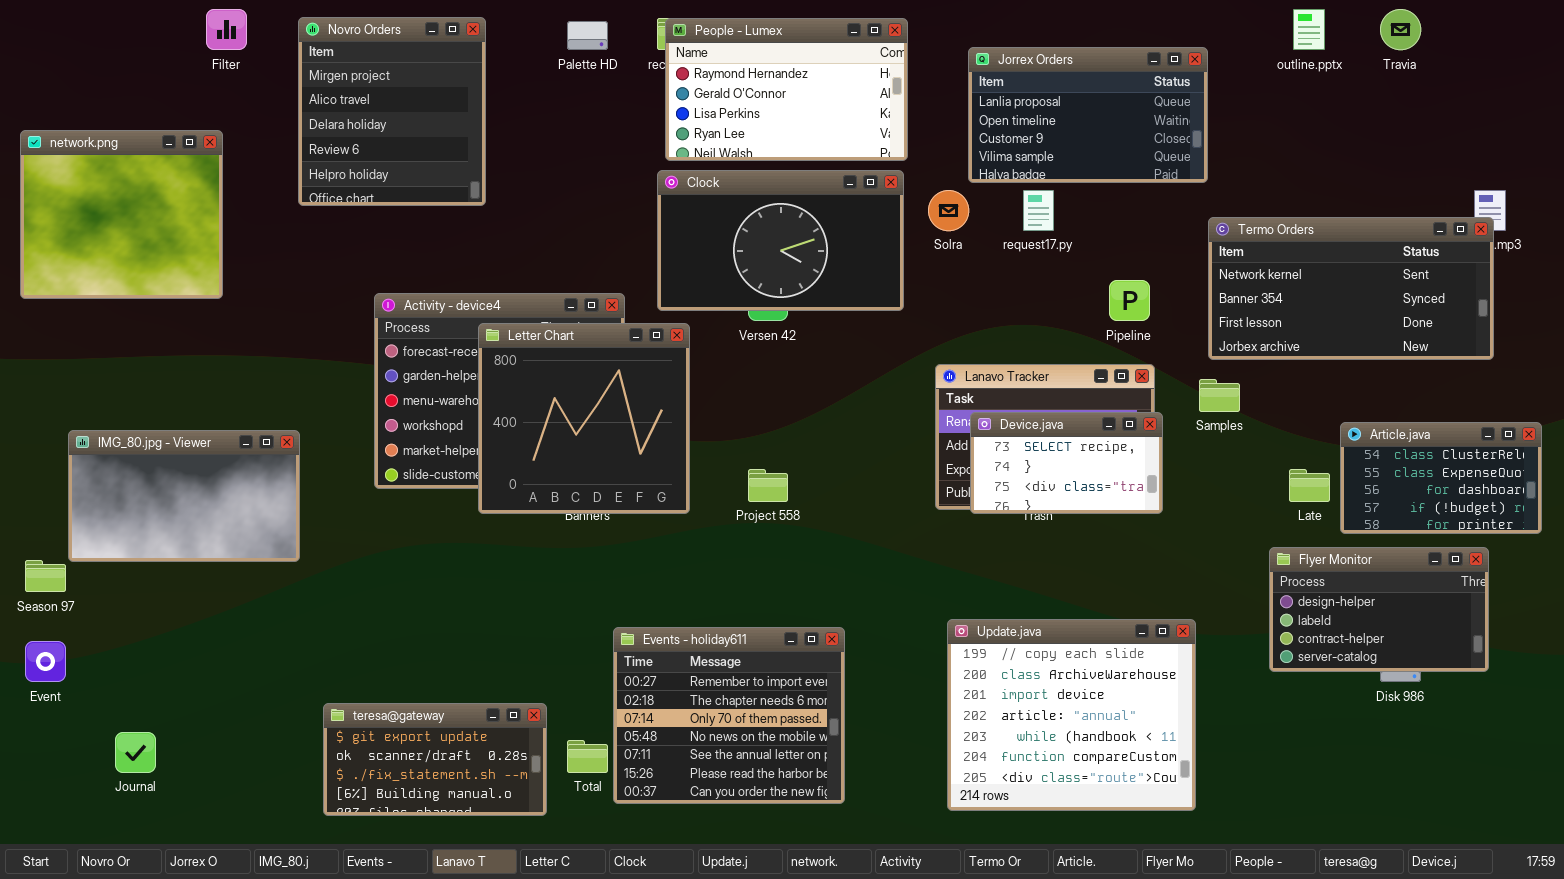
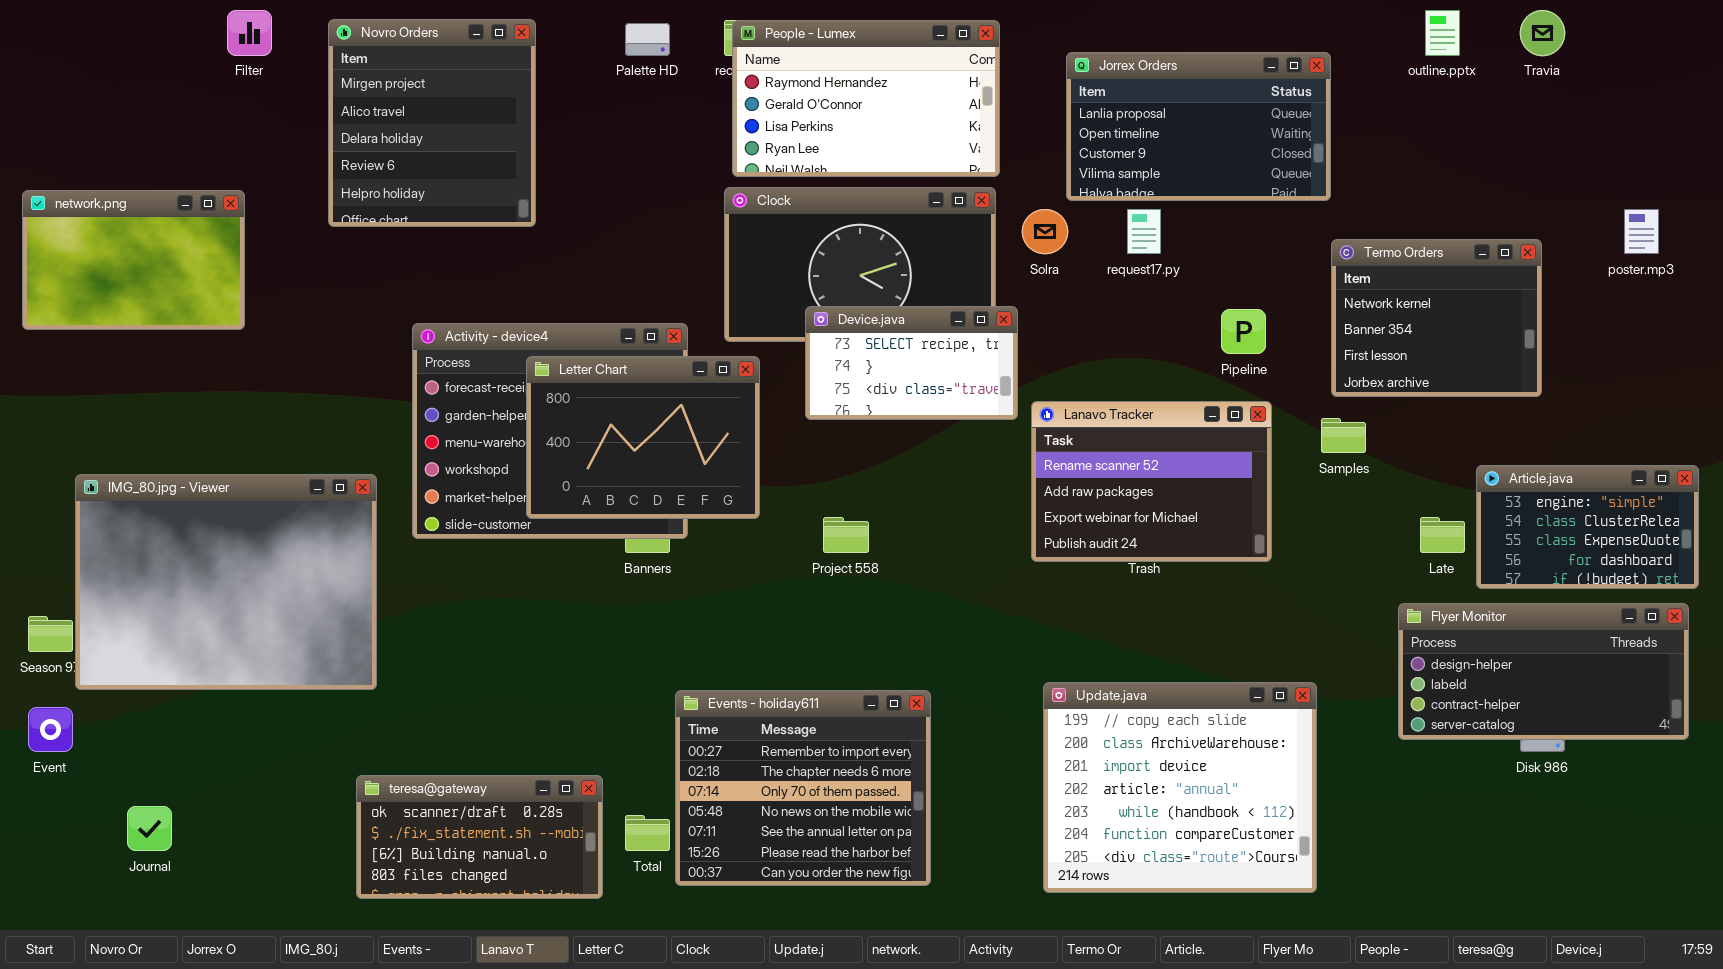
network.png: [20,130,223,299] -> [22,190,245,330], resized
Termo Orders: [1208,217,1494,360] -> [1331,239,1542,397], resized
Letter Chart: [478,323,690,514] -> [526,356,760,519], resized
Device.java: [970,412,1163,514] -> [805,306,1018,420], moved
Article.java: [1340,422,1542,534] -> [1476,465,1699,589], scrolled up 1 row
IMG_80.jpg - Viewer: [68,430,300,562] -> [75,474,377,690], resized
Flyer Monitor: [1269,547,1489,672] -> [1398,603,1689,740], resized
teresa@gateway: [323,703,547,816] -> [356,775,603,899], scrolled down 1 row

